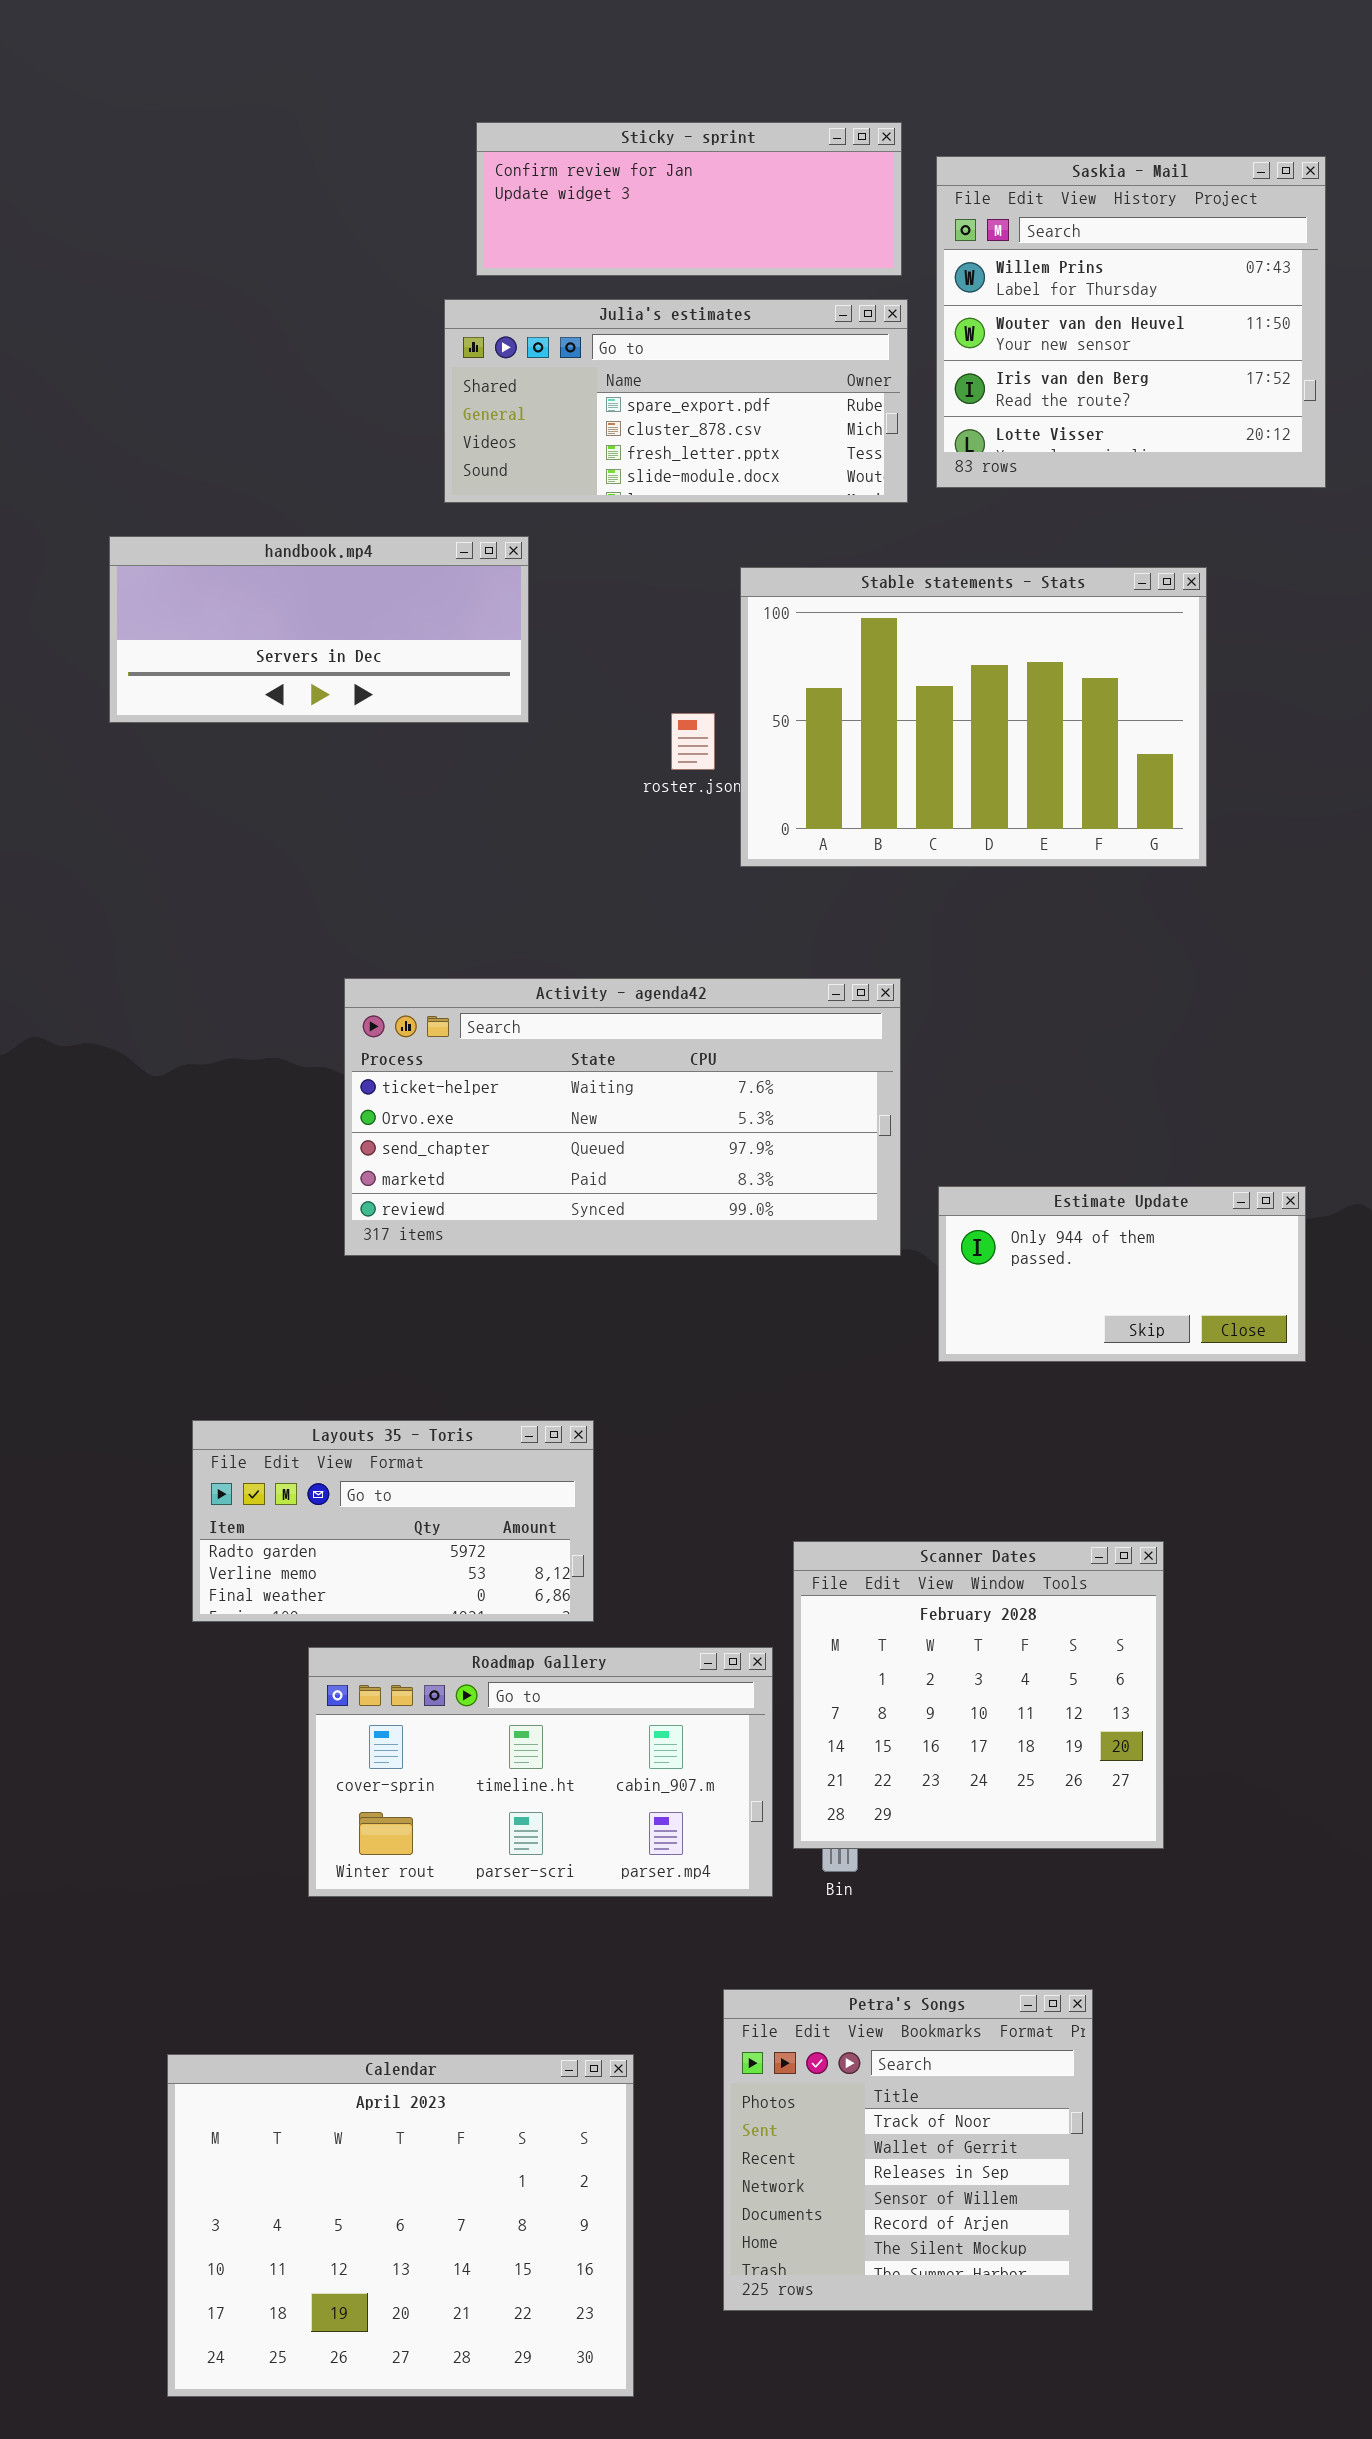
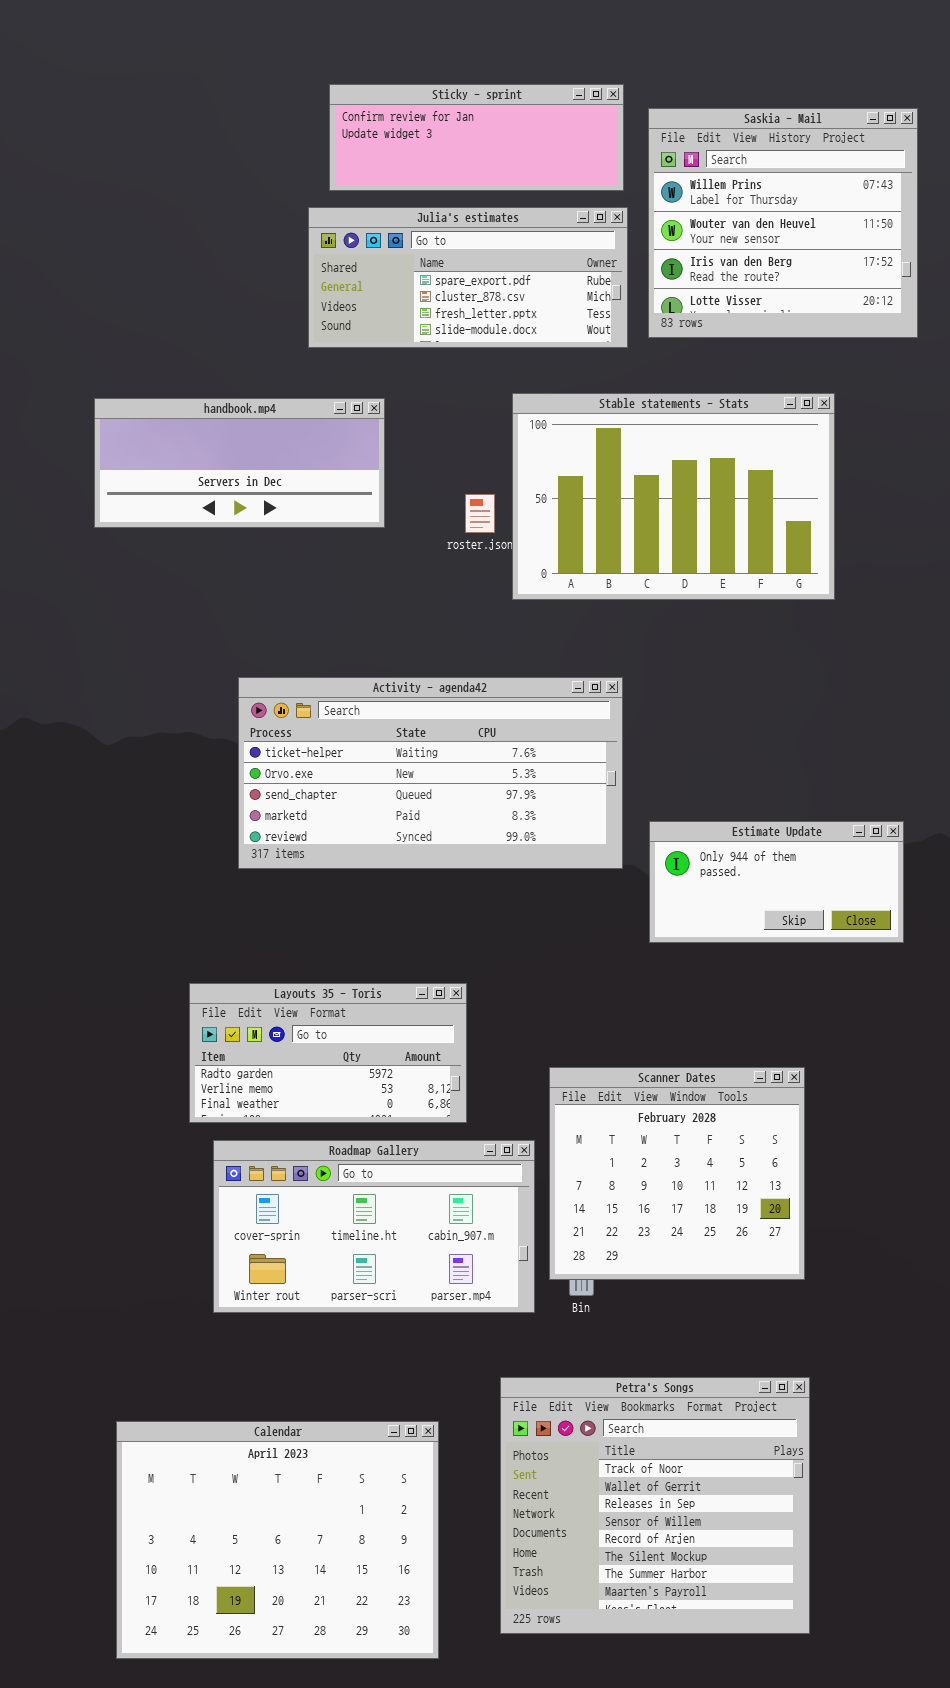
handbook.mp4: [109,536,529,723] -> [94,398,385,528], moved
Layouts 35 - Toris: [192,1420,594,1622] -> [189,983,467,1123], moved
Petra's Songs: [723,1989,1093,2311] -> [500,1377,810,1634], resized

